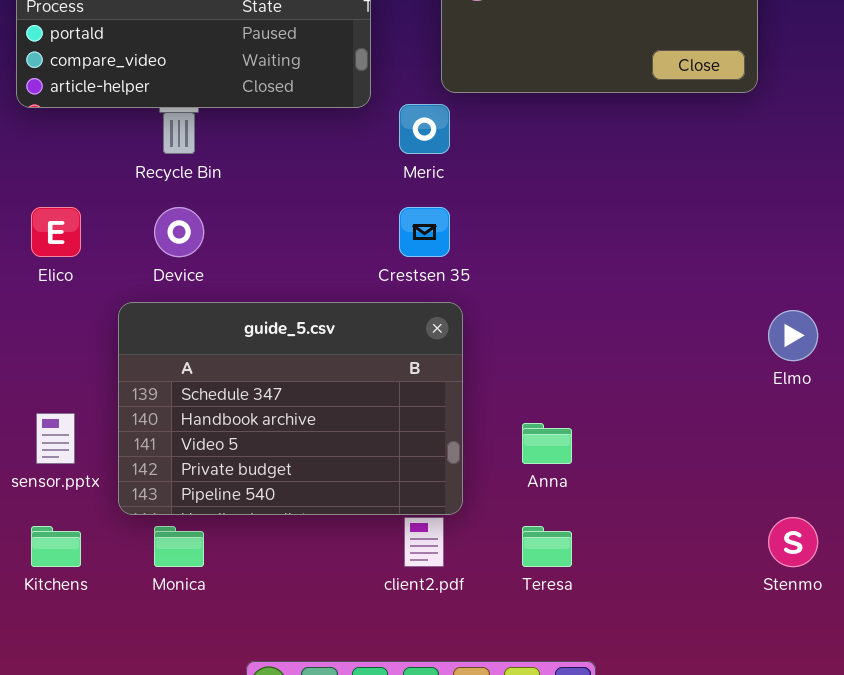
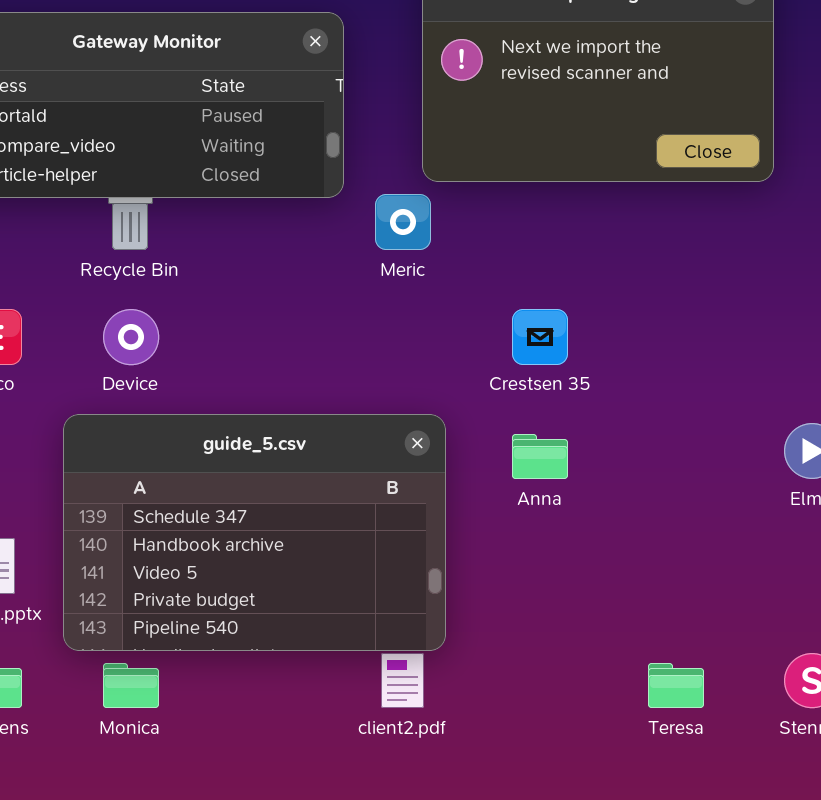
Crestsen 35: [399,207,450,257] -> [512,309,568,365], moved
Anna: [522,423,572,464] -> [512,434,568,479], moved
Teresa: [522,526,572,567] -> [648,663,704,708], moved

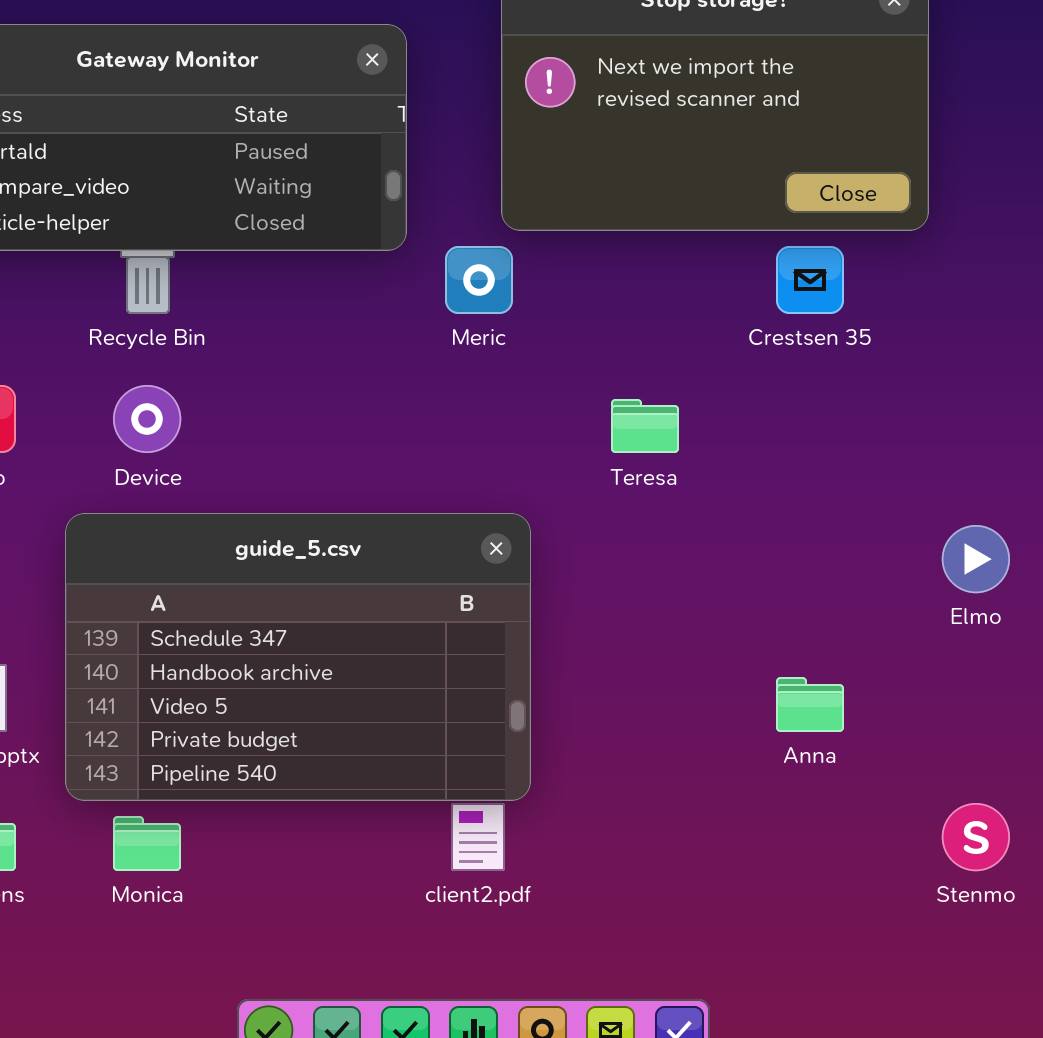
Crestsen 35: [512,309,568,365] -> [776,246,844,314], moved
Anna: [512,434,568,479] -> [776,677,844,732], moved
Teresa: [648,663,704,708] -> [611,399,679,453], moved

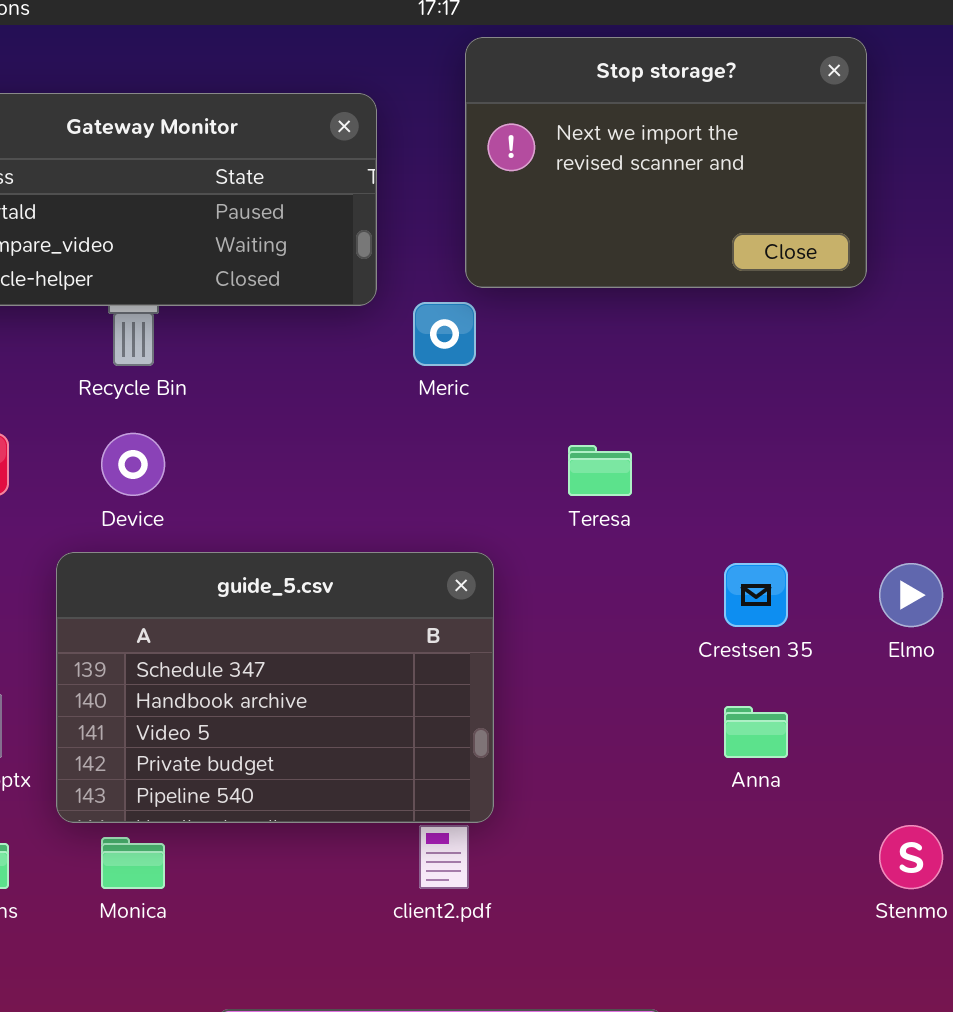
Crestsen 35: [776,246,844,314] -> [724,563,788,627], moved

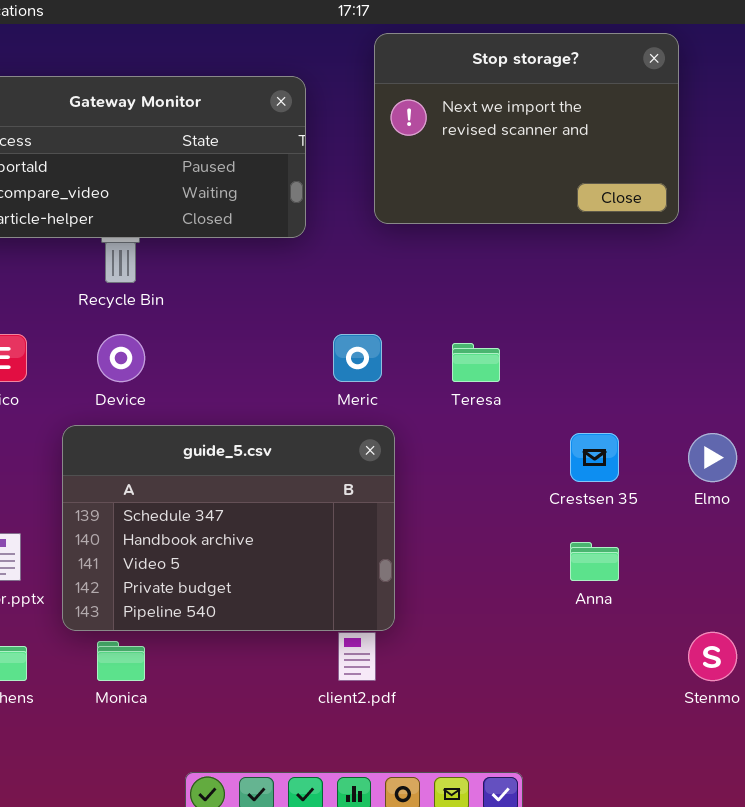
Meric: [413,302,476,366] -> [333,334,382,382], moved

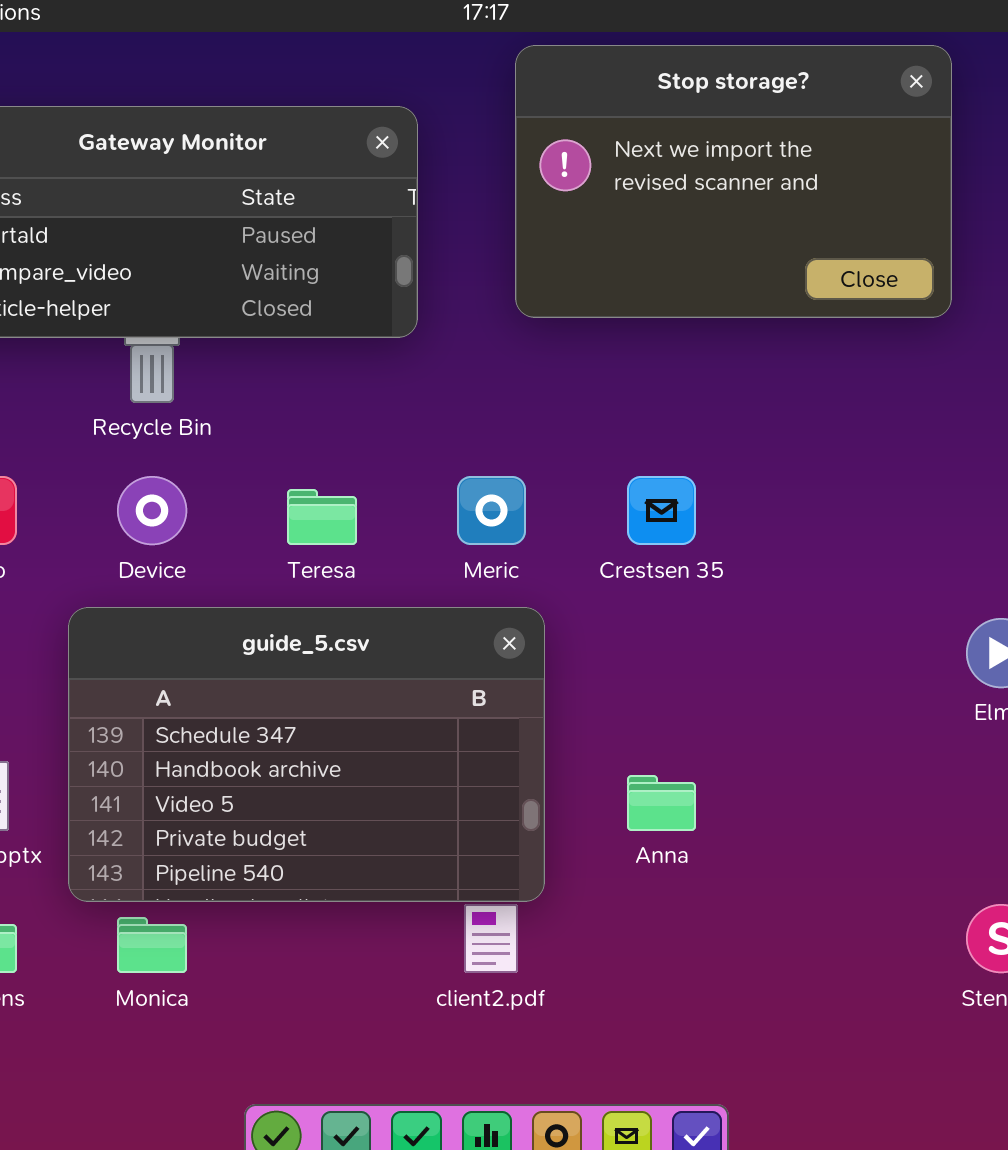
Teresa: [452,343,500,382] -> [287,489,357,545], moved
Crestsen 35: [570,433,619,482] -> [627,476,696,545], moved
Anna: [570,542,619,581] -> [627,775,696,831], moved

